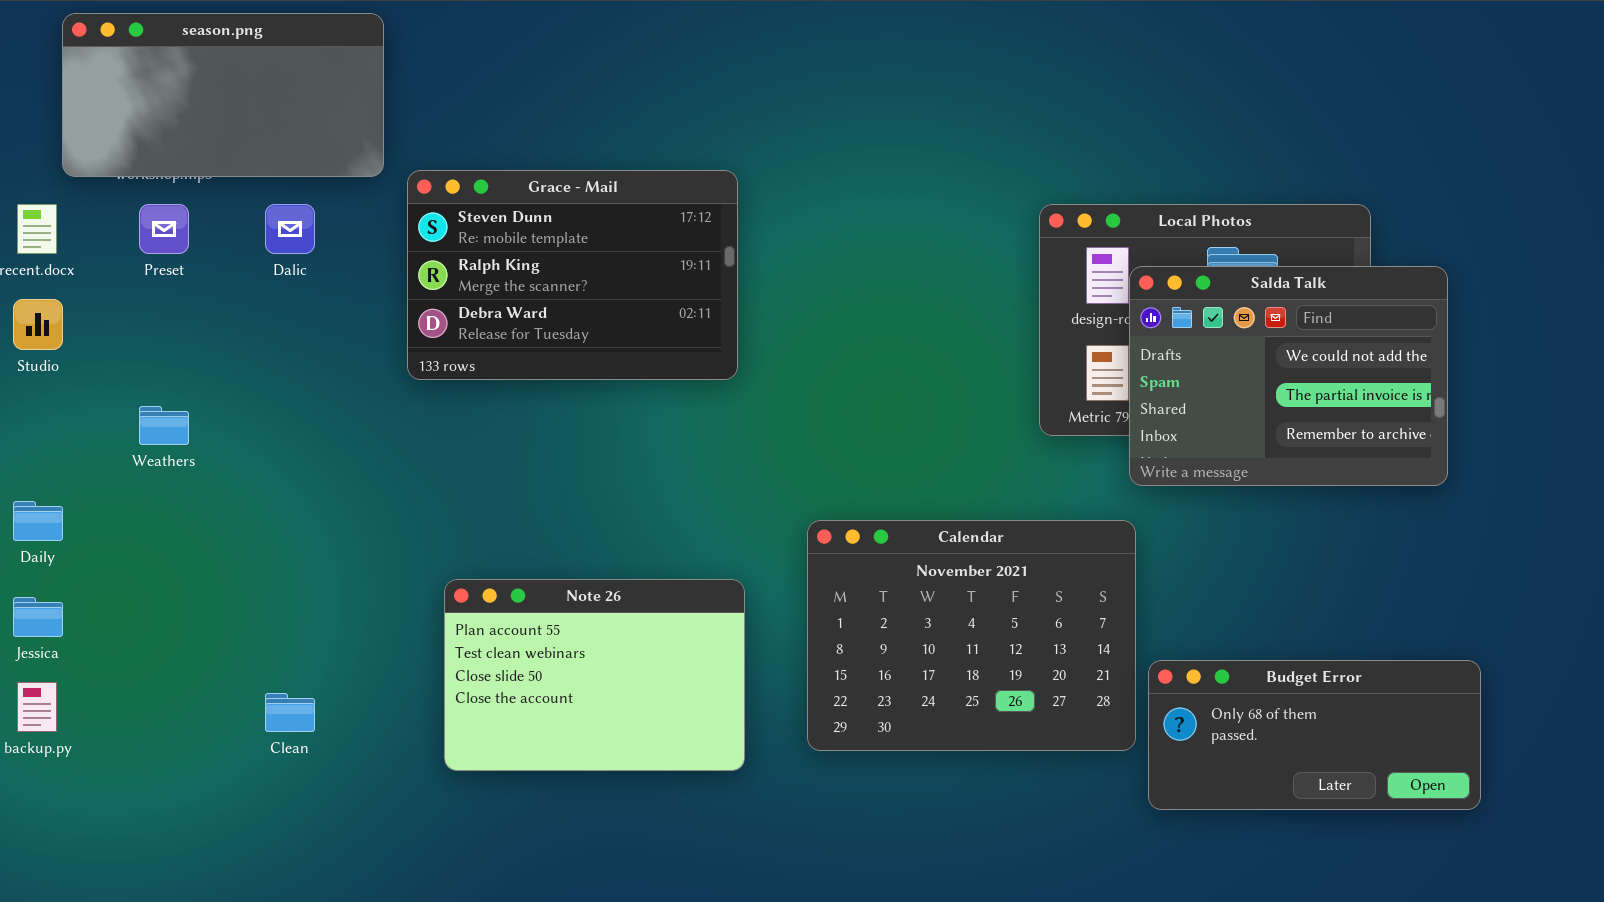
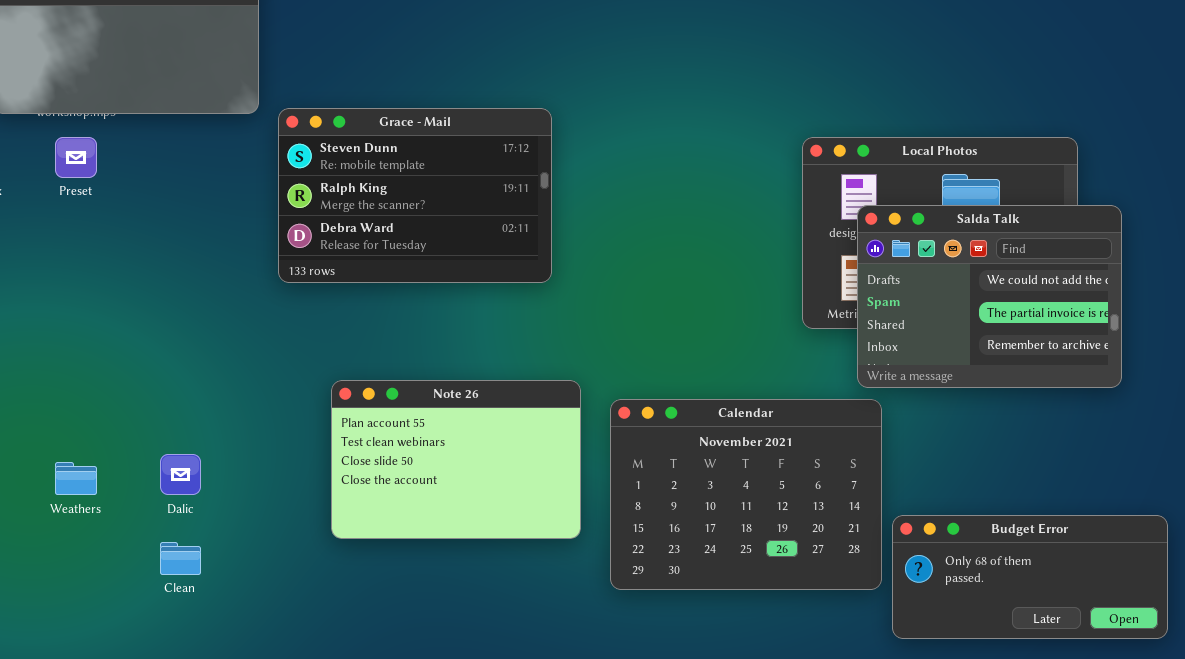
Dalic: [265,204,315,254] -> [160,454,201,495], moved
Salda Talk: [1129,266,1448,486] -> [857,205,1122,388], moved
Weathers: [139,406,189,445] -> [55,462,97,495], moved
Note 26: [444,579,745,771] -> [331,380,581,539], moved

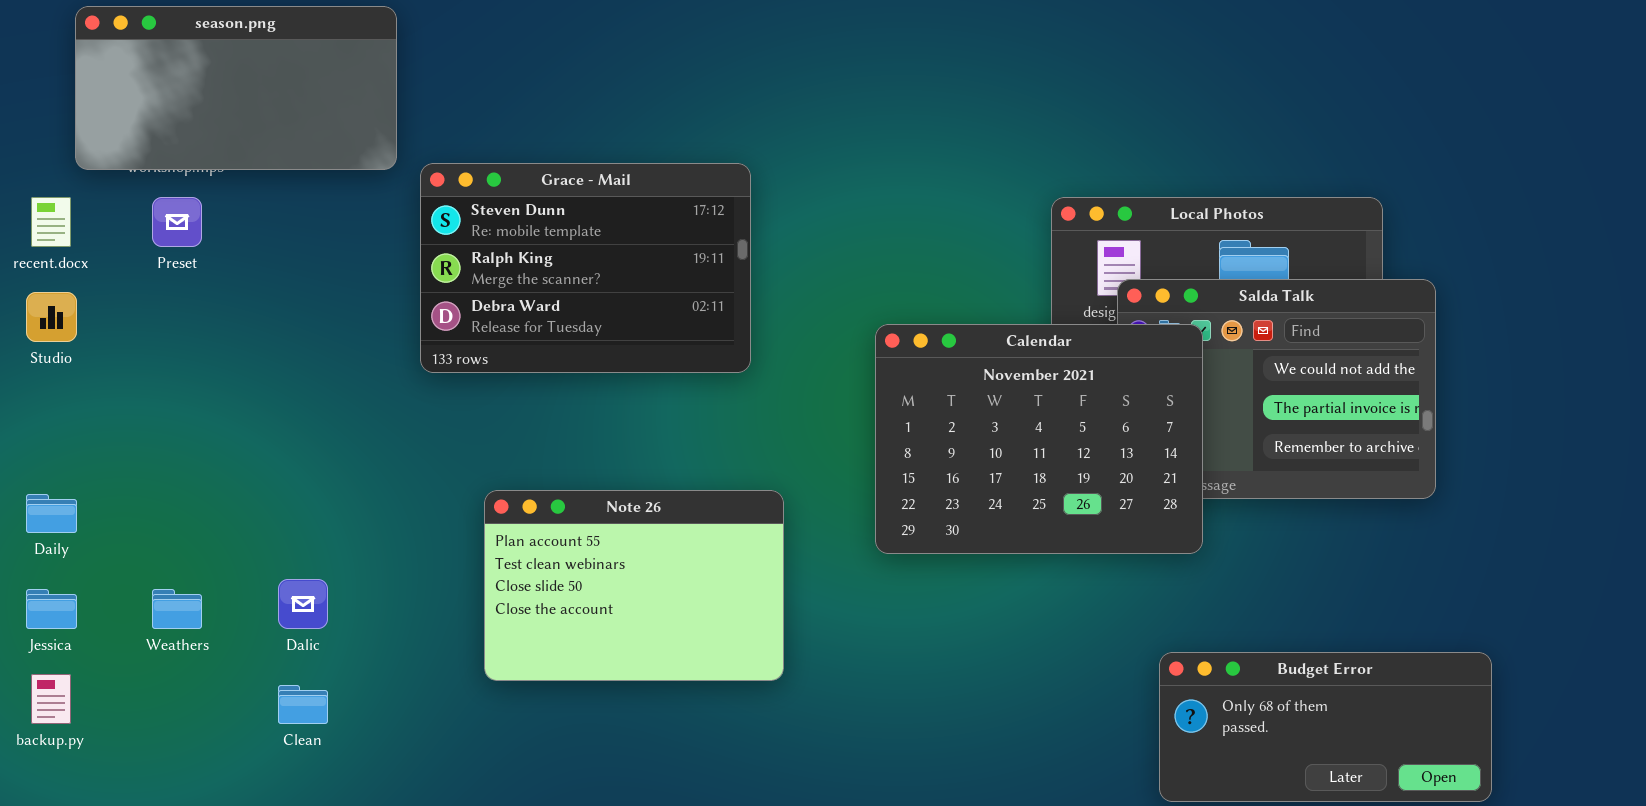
Calendar: [610,399,882,590] -> [875,324,1203,554], moved

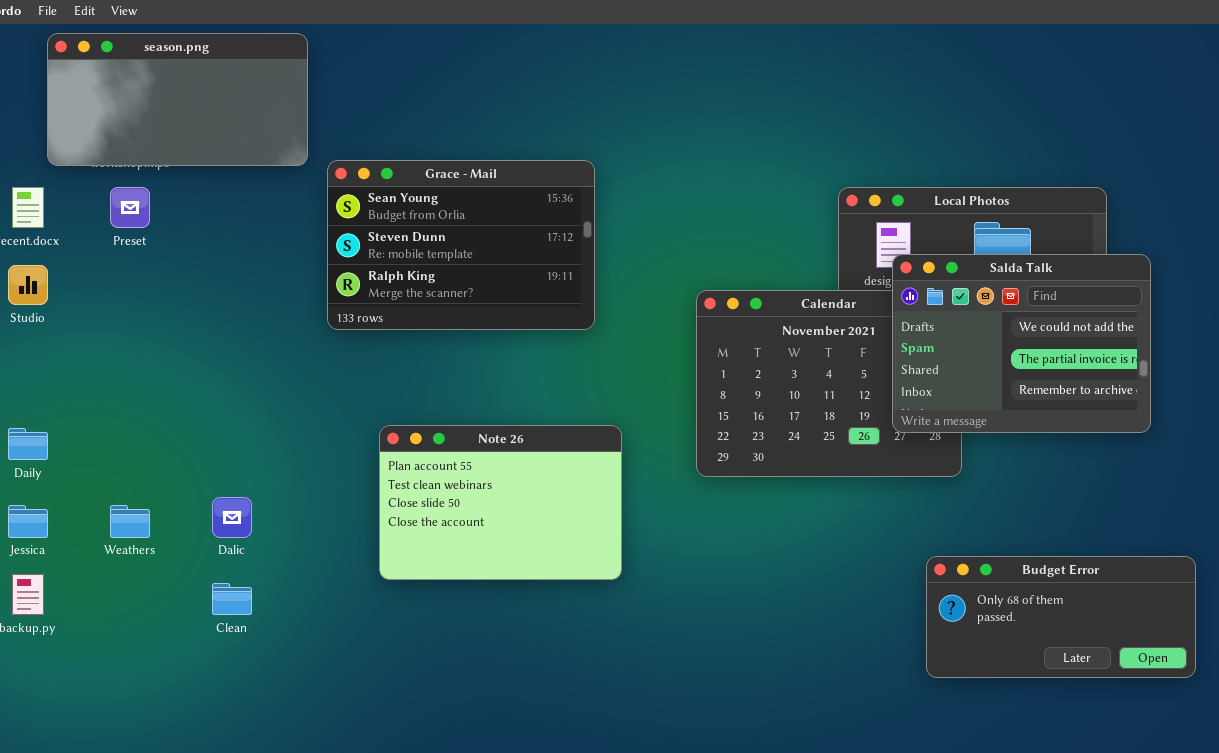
Grace - Mail: [420,163,751,373] -> [327,160,595,330], scrolled up 1 row
Salda Talk: [1117,279,1436,499] -> [892,254,1151,433], raised

